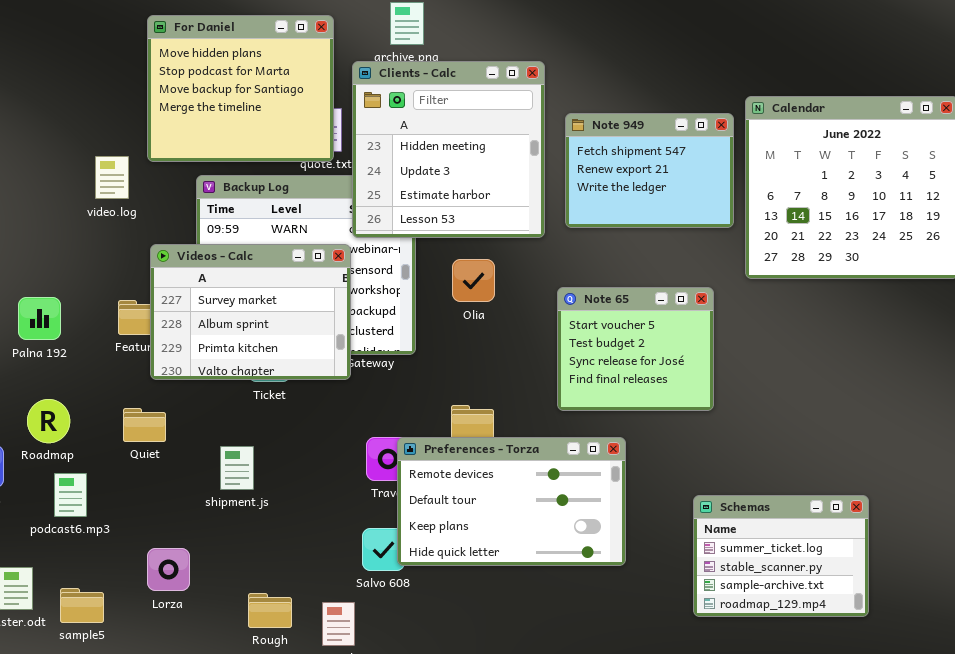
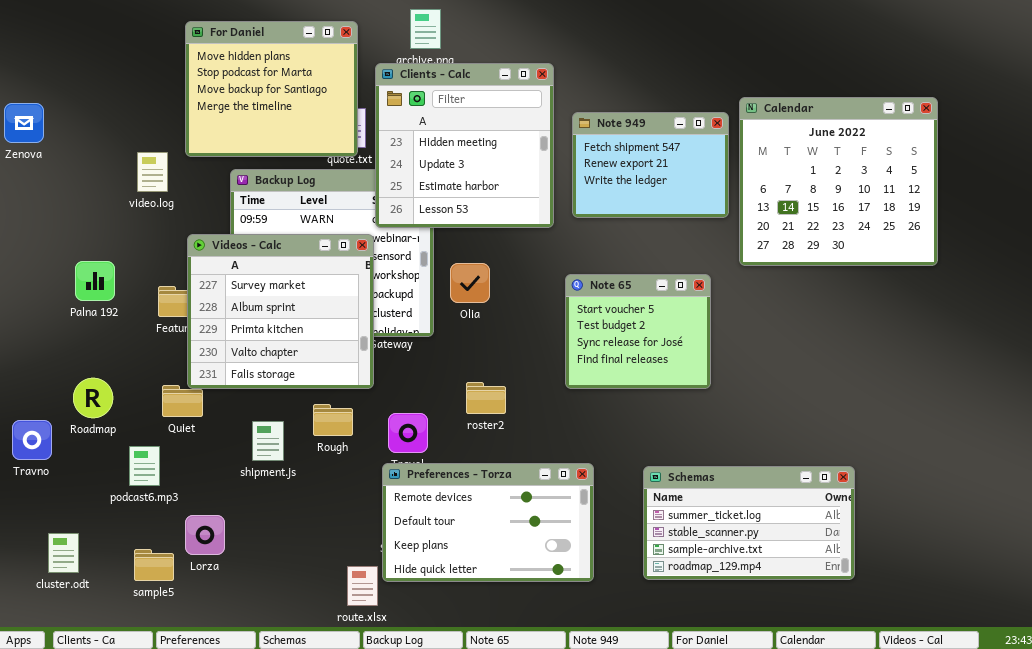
Videos - Calc: [150,244,351,380] -> [187,234,374,389], resized
Olia: [452,259,495,302] -> [450,263,490,303], moved
Palna 192: [18,297,61,340] -> [75,261,115,301], moved
Preferences - Torza: [397,437,626,566] -> [382,463,594,582], moved
podcast6.mp3: [54,473,87,517] -> [129,446,160,486], moved
Schemas: [693,495,869,617] -> [643,466,855,580], resized
sample5: [60,588,104,623] -> [134,549,174,581], moved
Rough: [248,593,292,628] -> [313,404,353,436], moved

